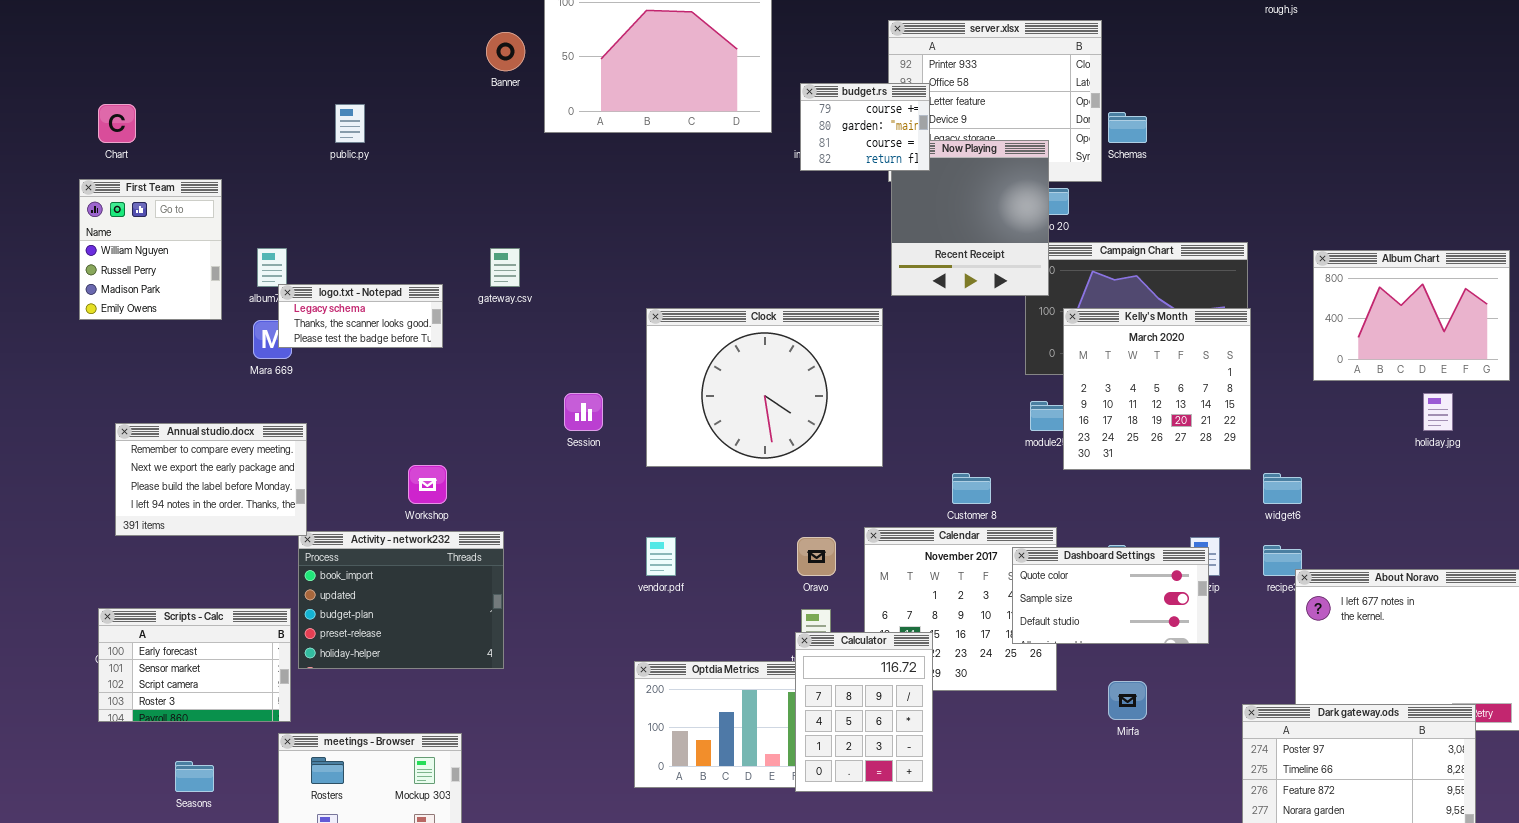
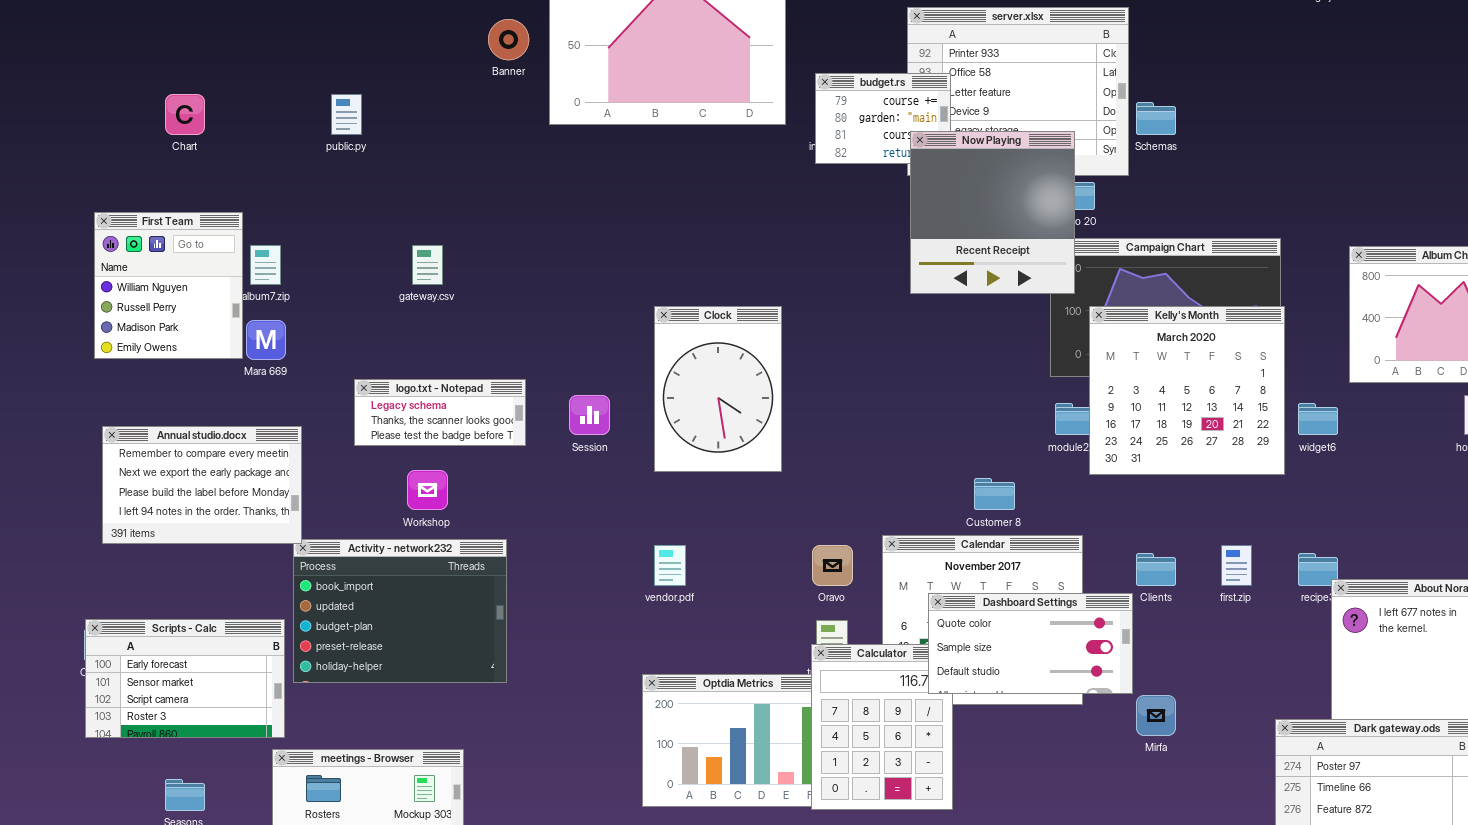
Chart: [98,104,136,143] -> [165,94,205,135], moved
Now Playing: [891,140,1049,296] -> [910,131,1075,294], raised
First Team: [79,179,222,320] -> [94,212,243,359], moved
gateway.csv: [490,248,520,287] -> [412,245,443,285], moved
logo.txt - Notepad: [278,284,443,348] -> [354,379,526,446], moved
Clock: [646,308,883,467] -> [654,306,782,472], resized
widget6: [1263,473,1302,504] -> [1298,403,1338,435], moved
Dashboard Settings: [1012,547,1209,644] -> [928,593,1133,694], moved

